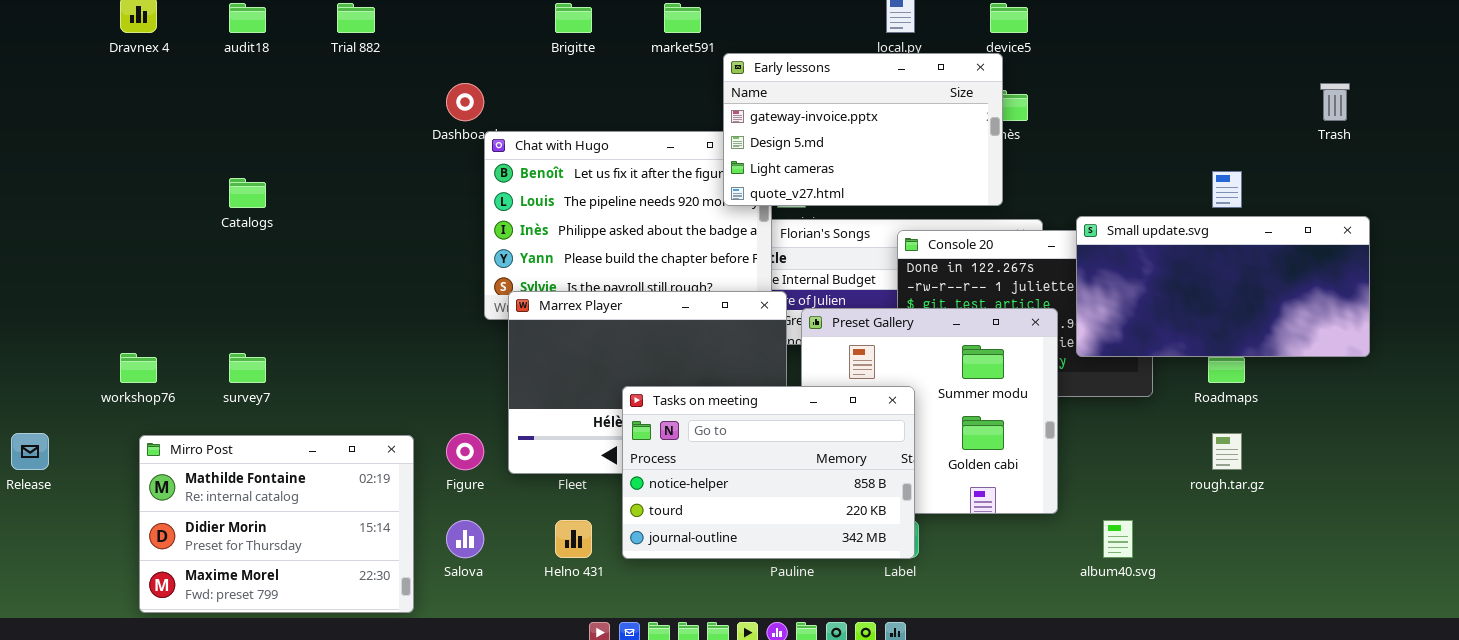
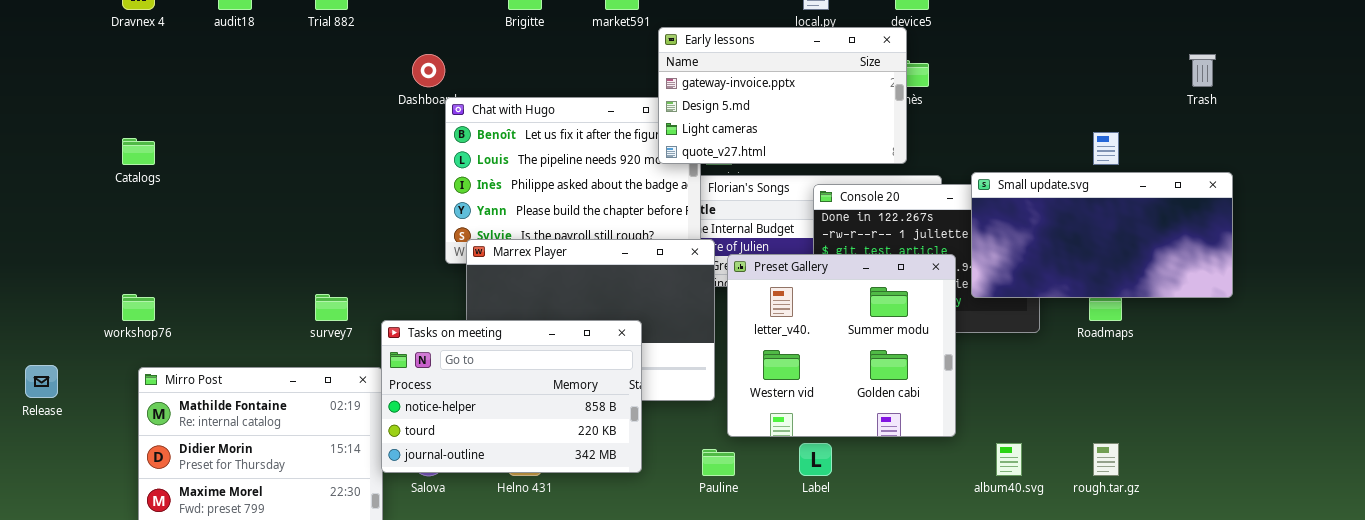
Catalogs: [229,178,266,208] -> [122,138,155,165], moved
survey7: [229,353,266,383] -> [315,294,348,321], moved
Tasks on meeting: [622,386,915,559] -> [381,320,642,473], moved
rough.tar.gz: [1212,433,1242,470] -> [1093,443,1119,476], moved

